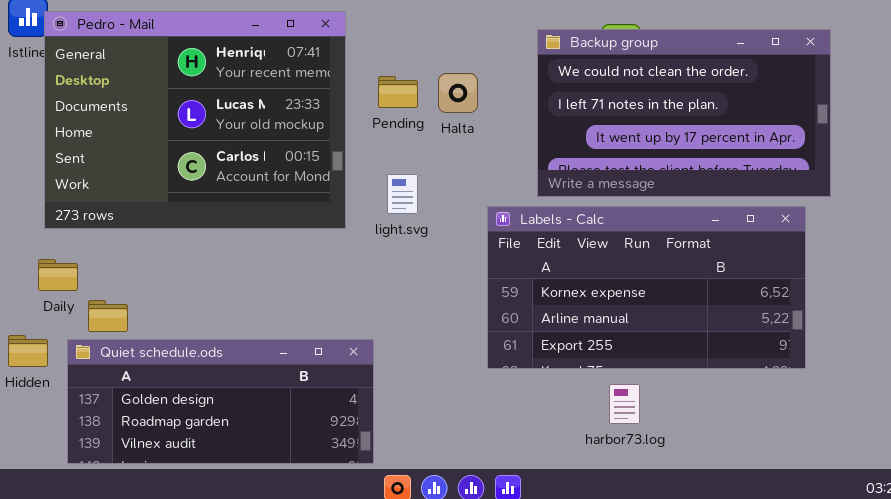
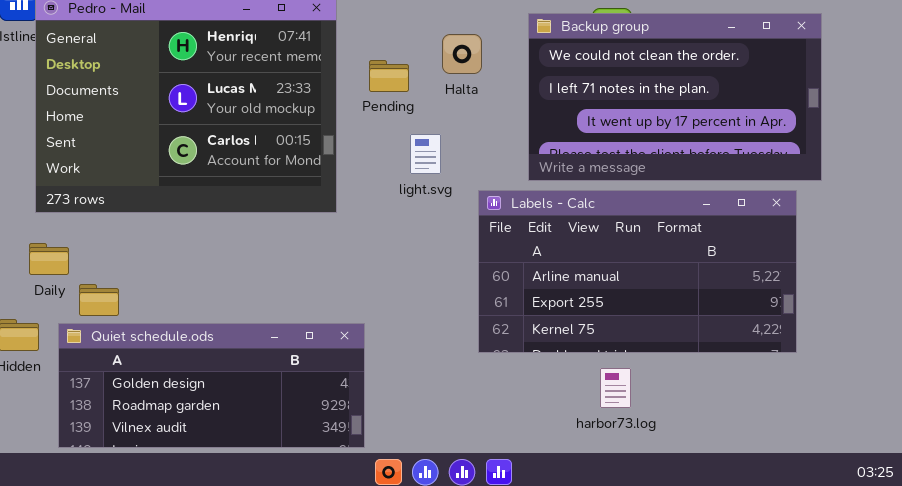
Halta: [438,73,478,113] -> [442,34,482,74], moved
light.svg: [387,174,418,214] -> [410,134,441,174], moved
Labels - Calc: [487,206,806,369] -> [478,190,797,353], scrolled down 1 row

